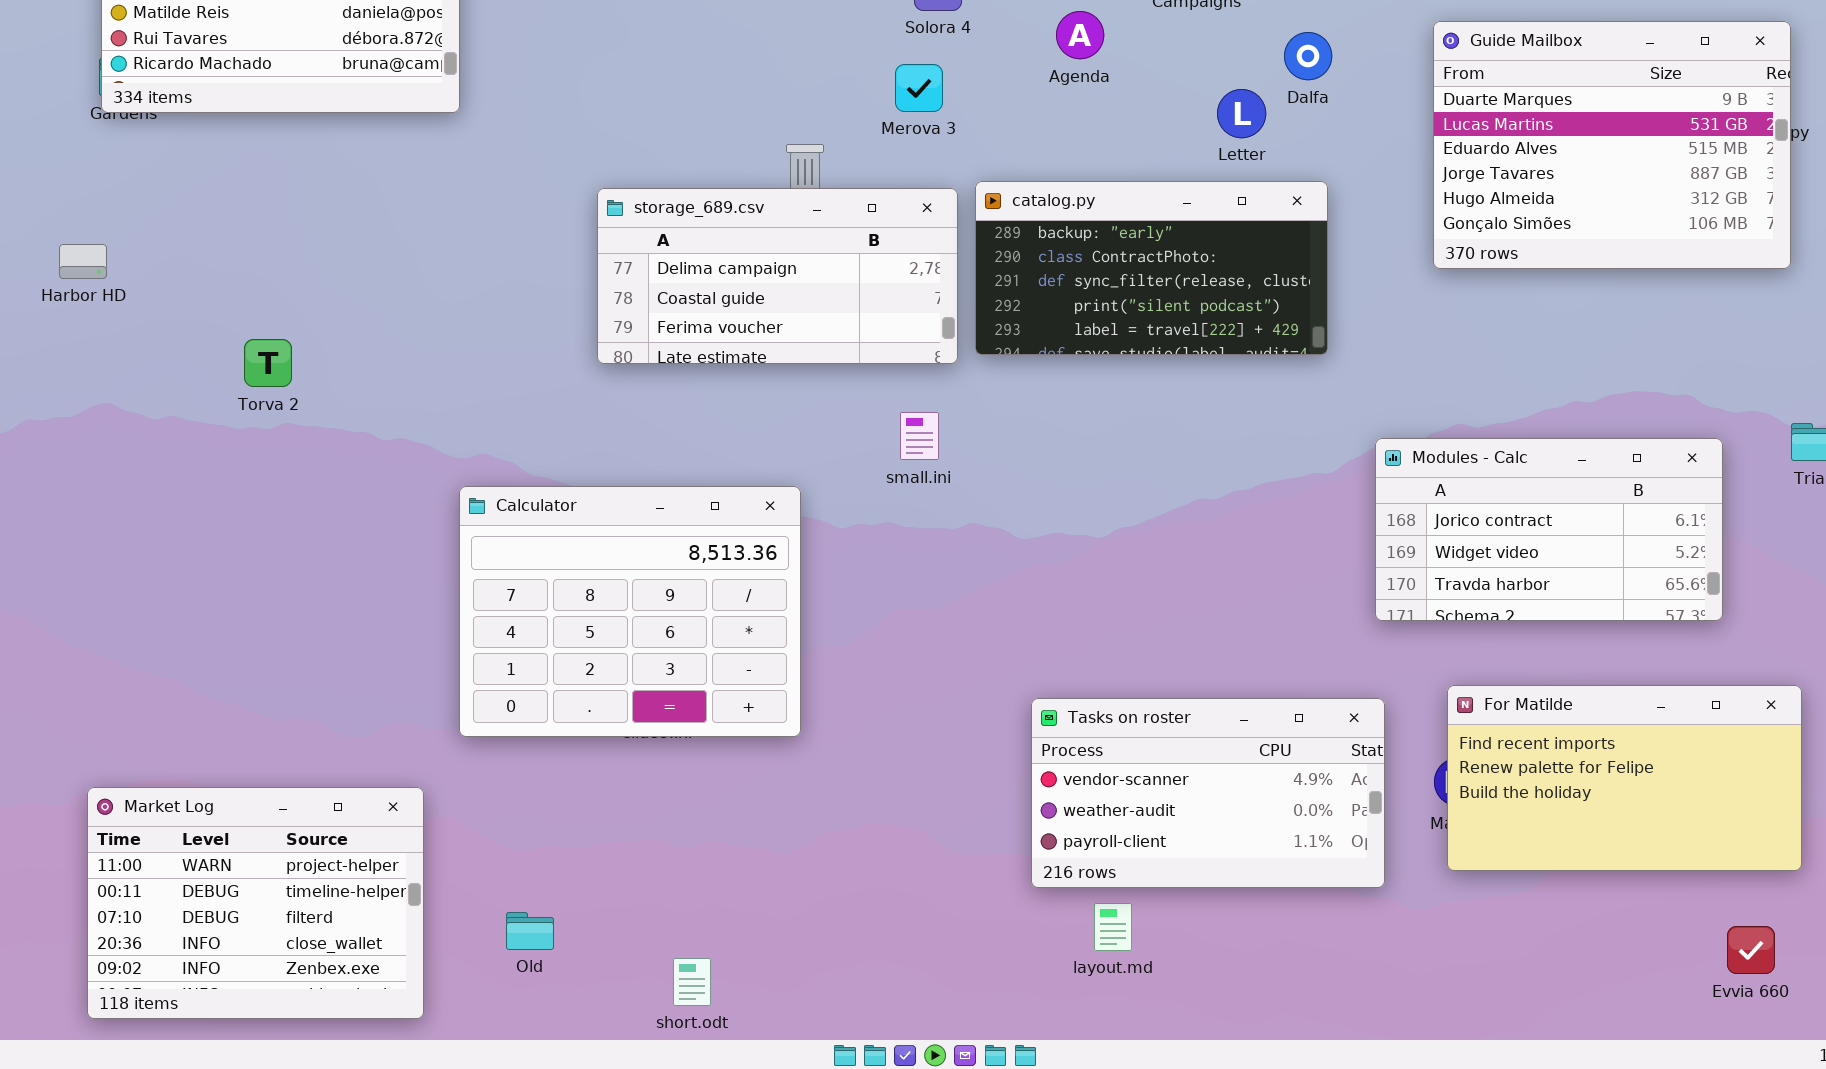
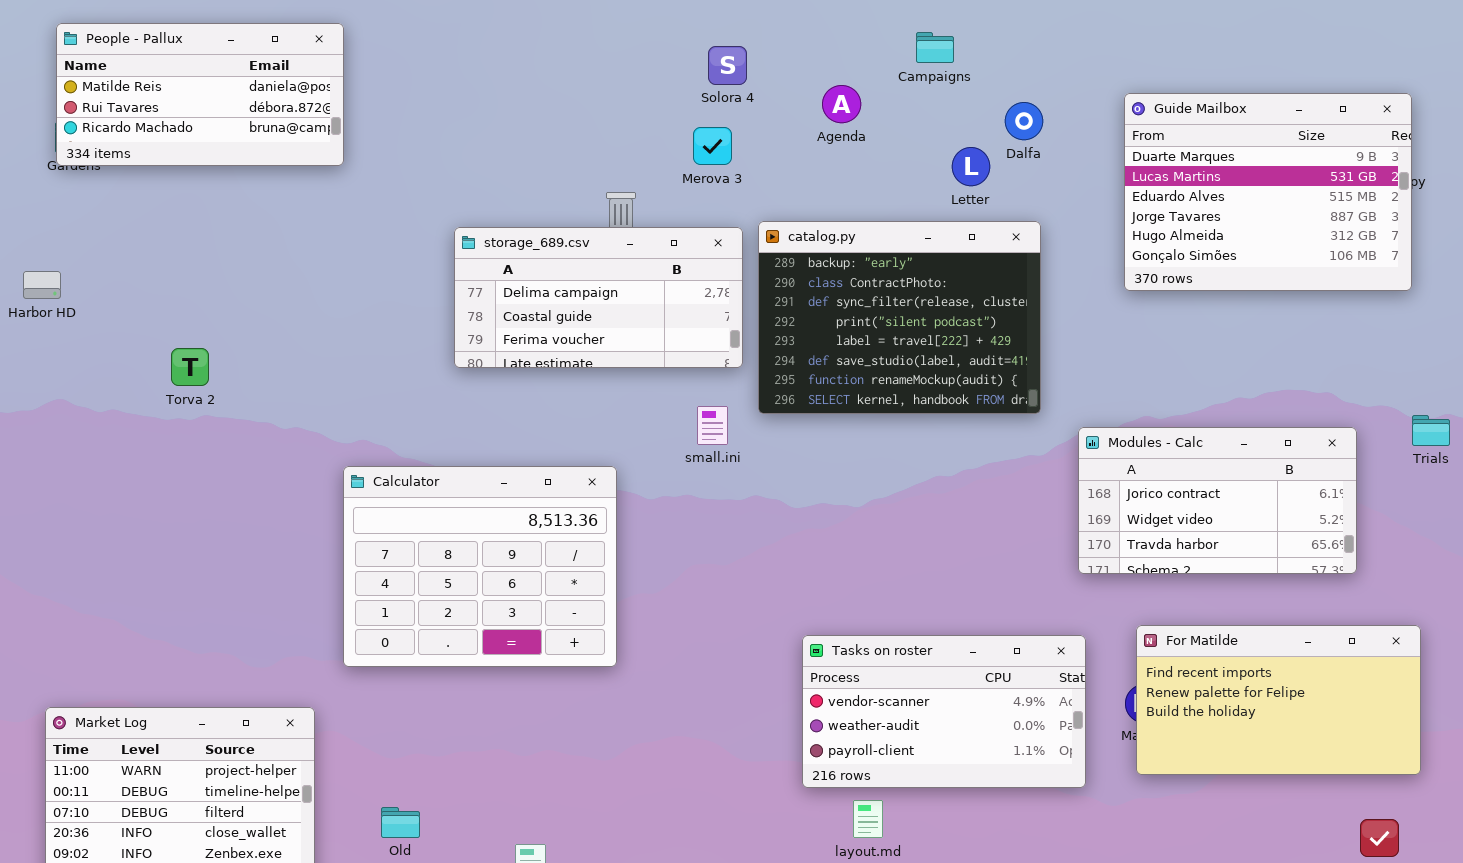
catalog.py: [975,181,1328,355] -> [758,221,1041,414], resized

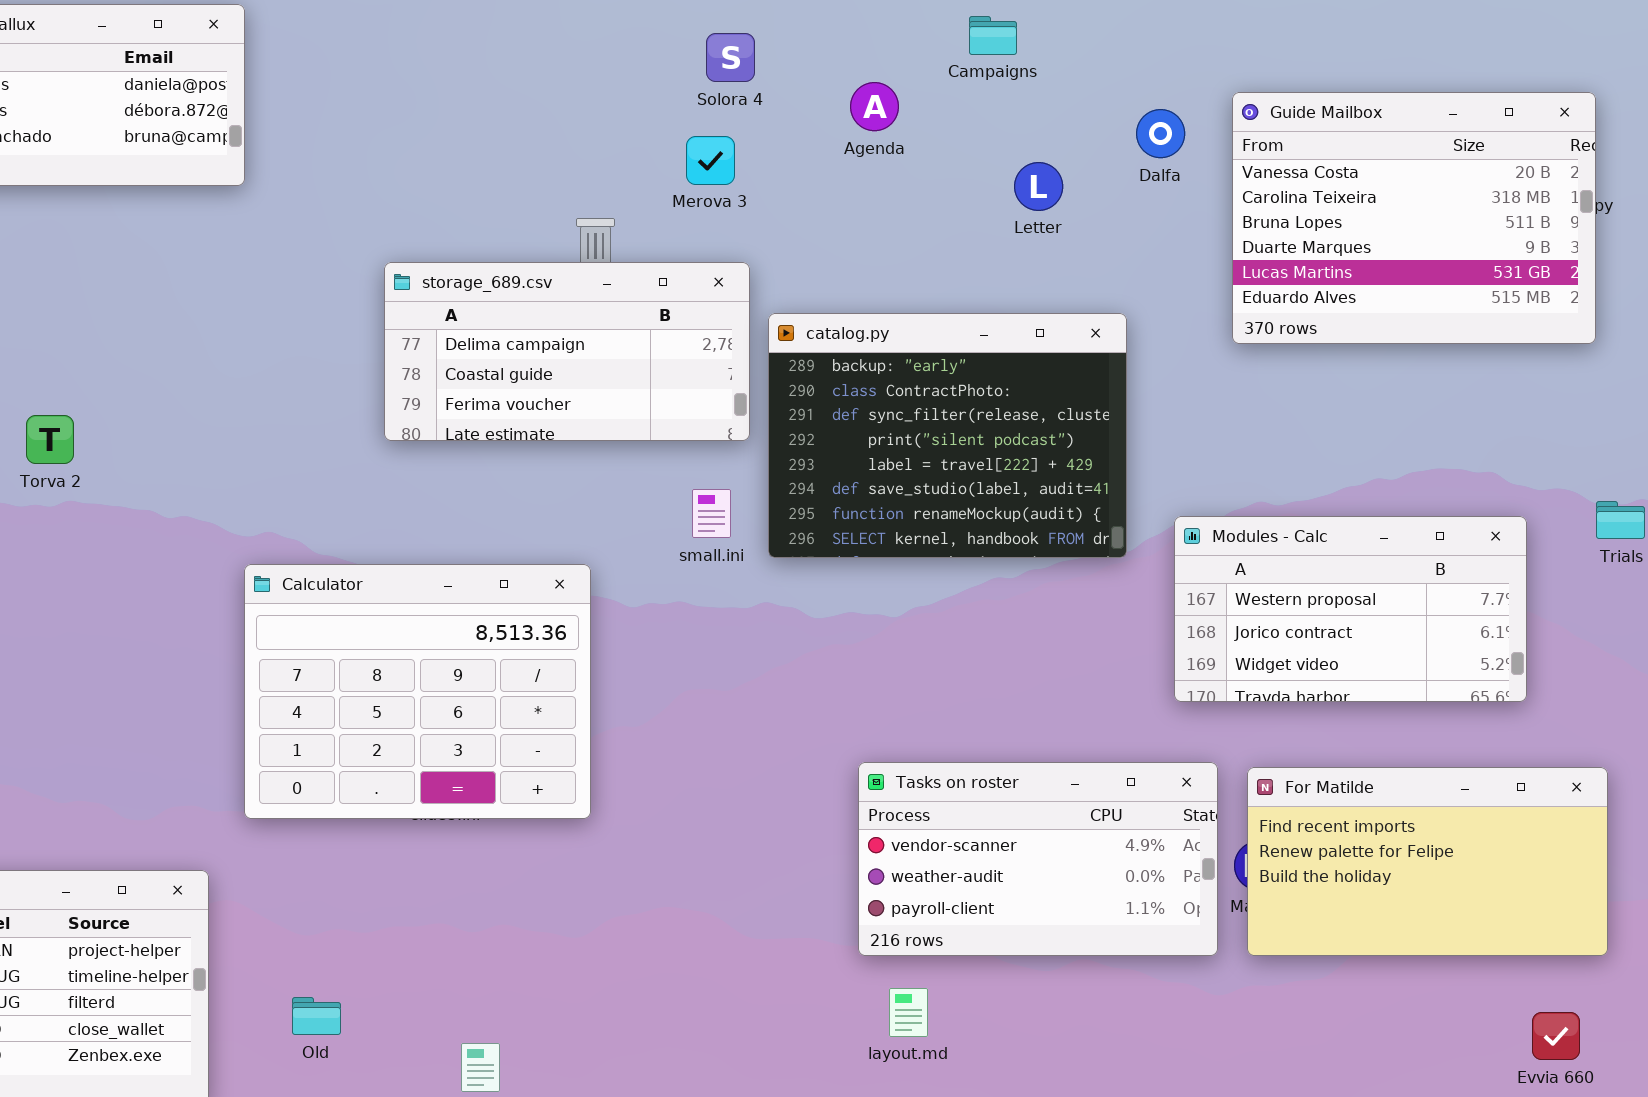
Guide Mailbox: [1124,93,1412,291] -> [1232,92,1596,344], scrolled up 3 rows
Dalfa: [1005,102,1043,140] -> [1136,109,1185,158], moved
catalog.py: [758,221,1041,414] -> [768,313,1127,558], moved
Modules - Calc: [1078,427,1357,574] -> [1174,516,1527,702], scrolled up 1 row
Tasks on roster: [802,635,1086,788] -> [858,762,1218,956], moved

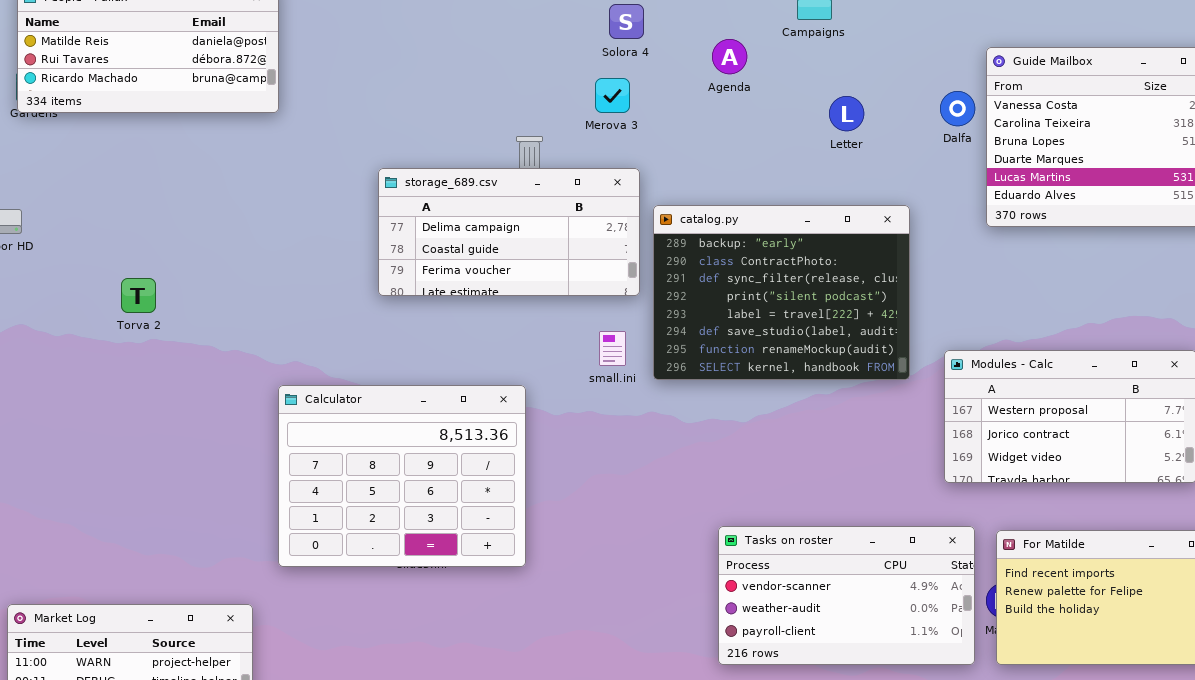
Dalfa: [1136,109,1185,158] -> [940,91,975,126], moved

